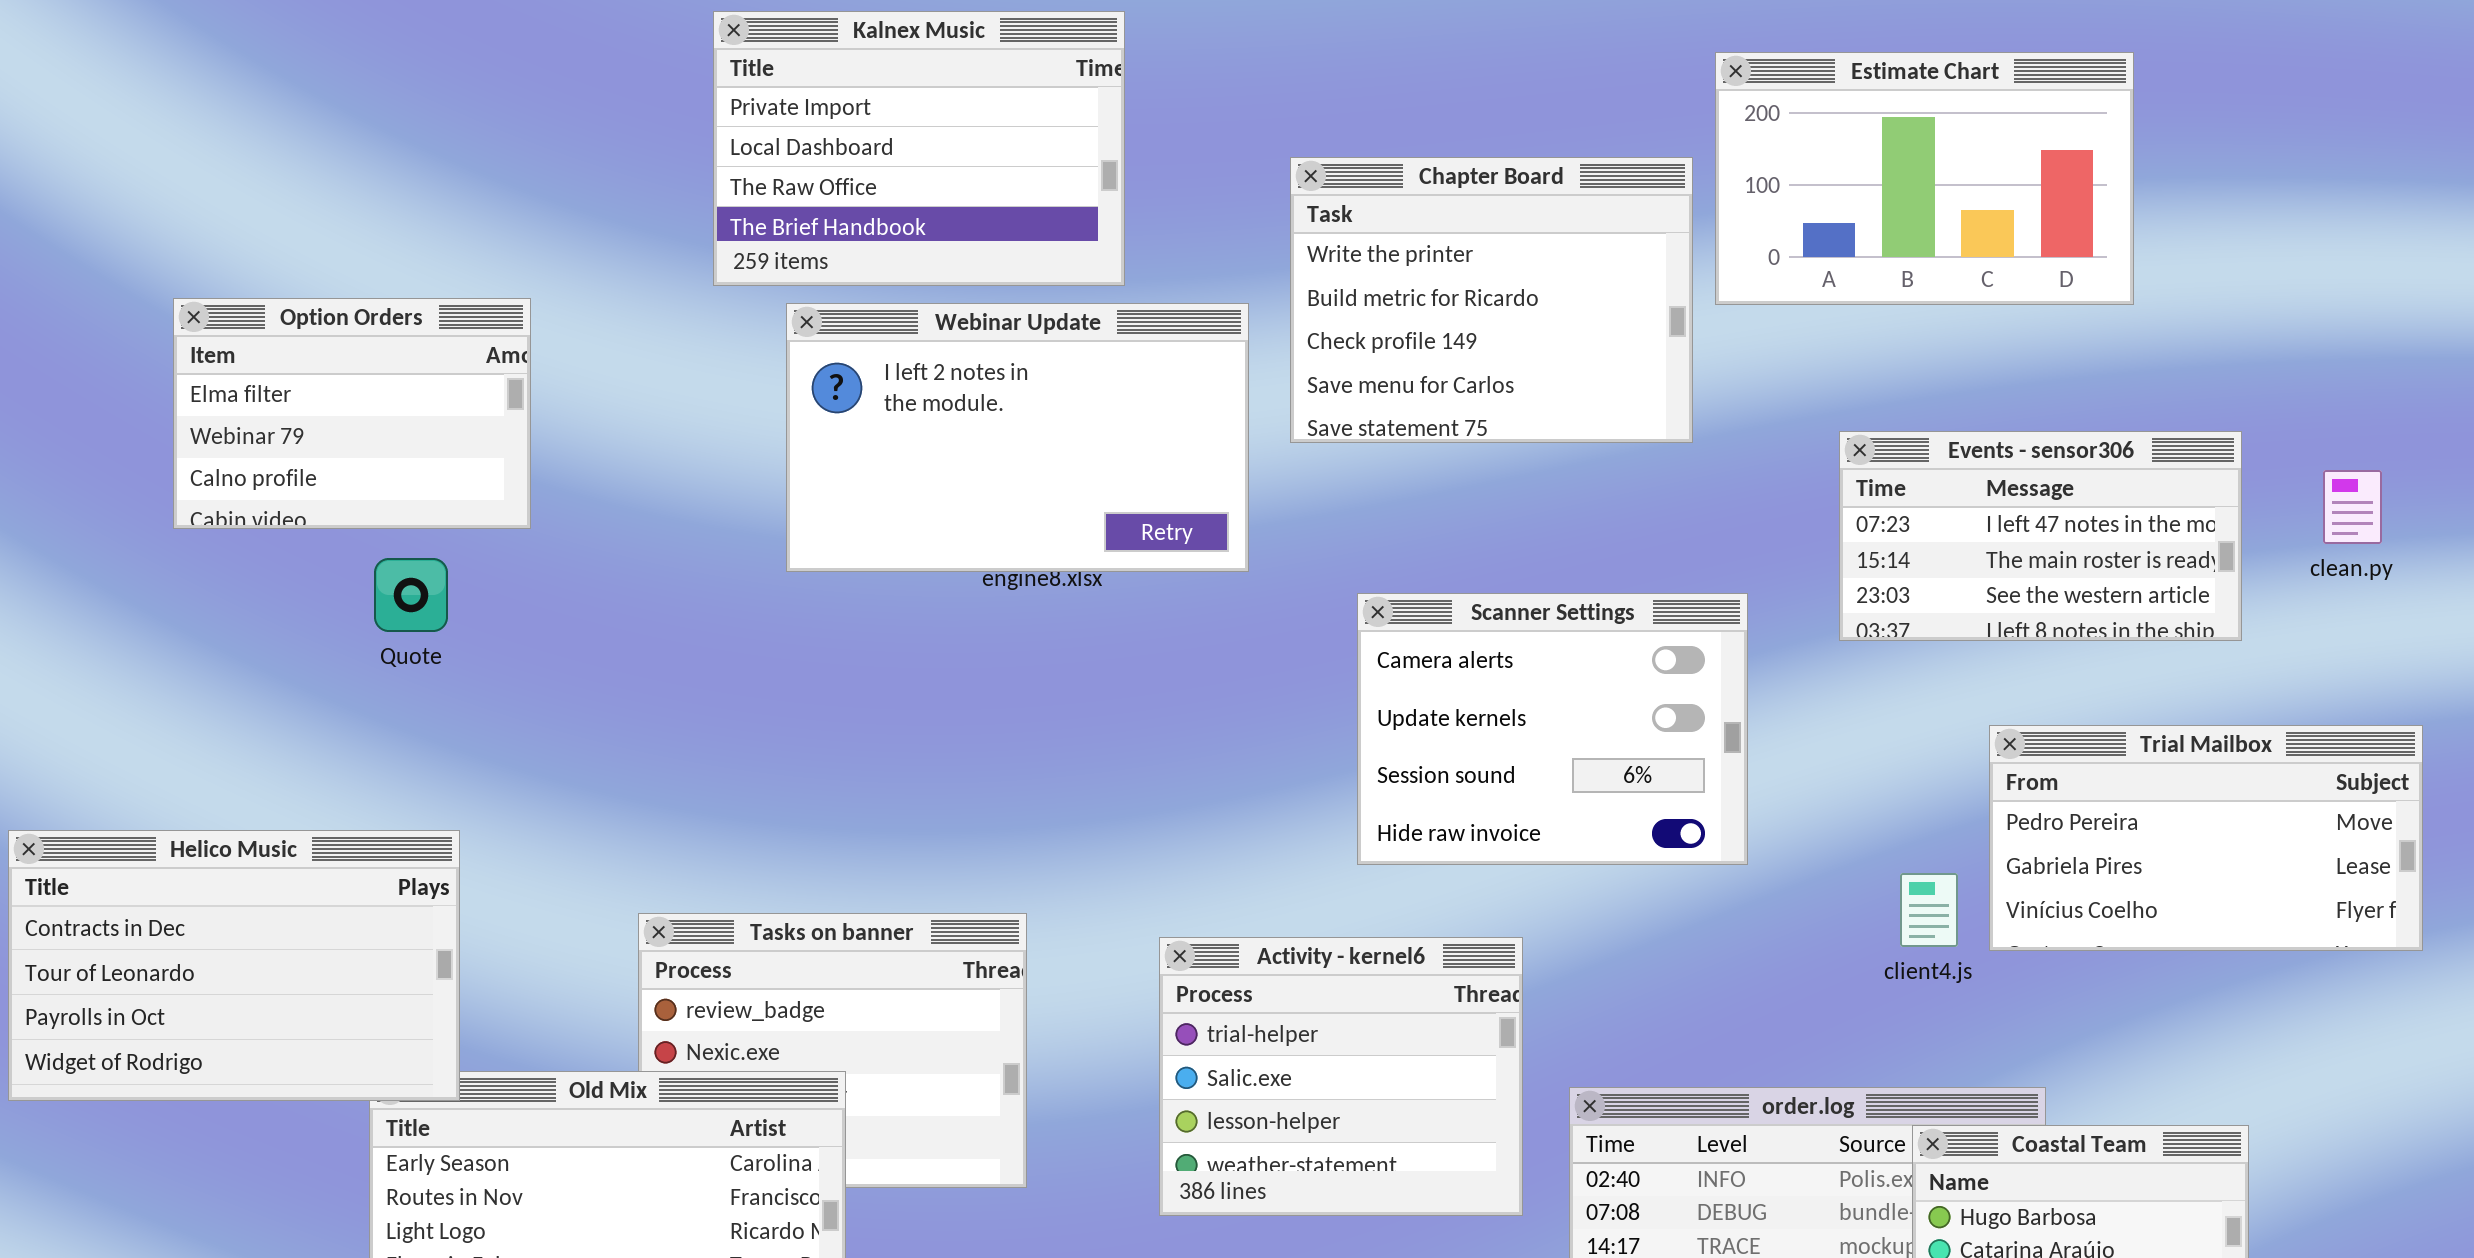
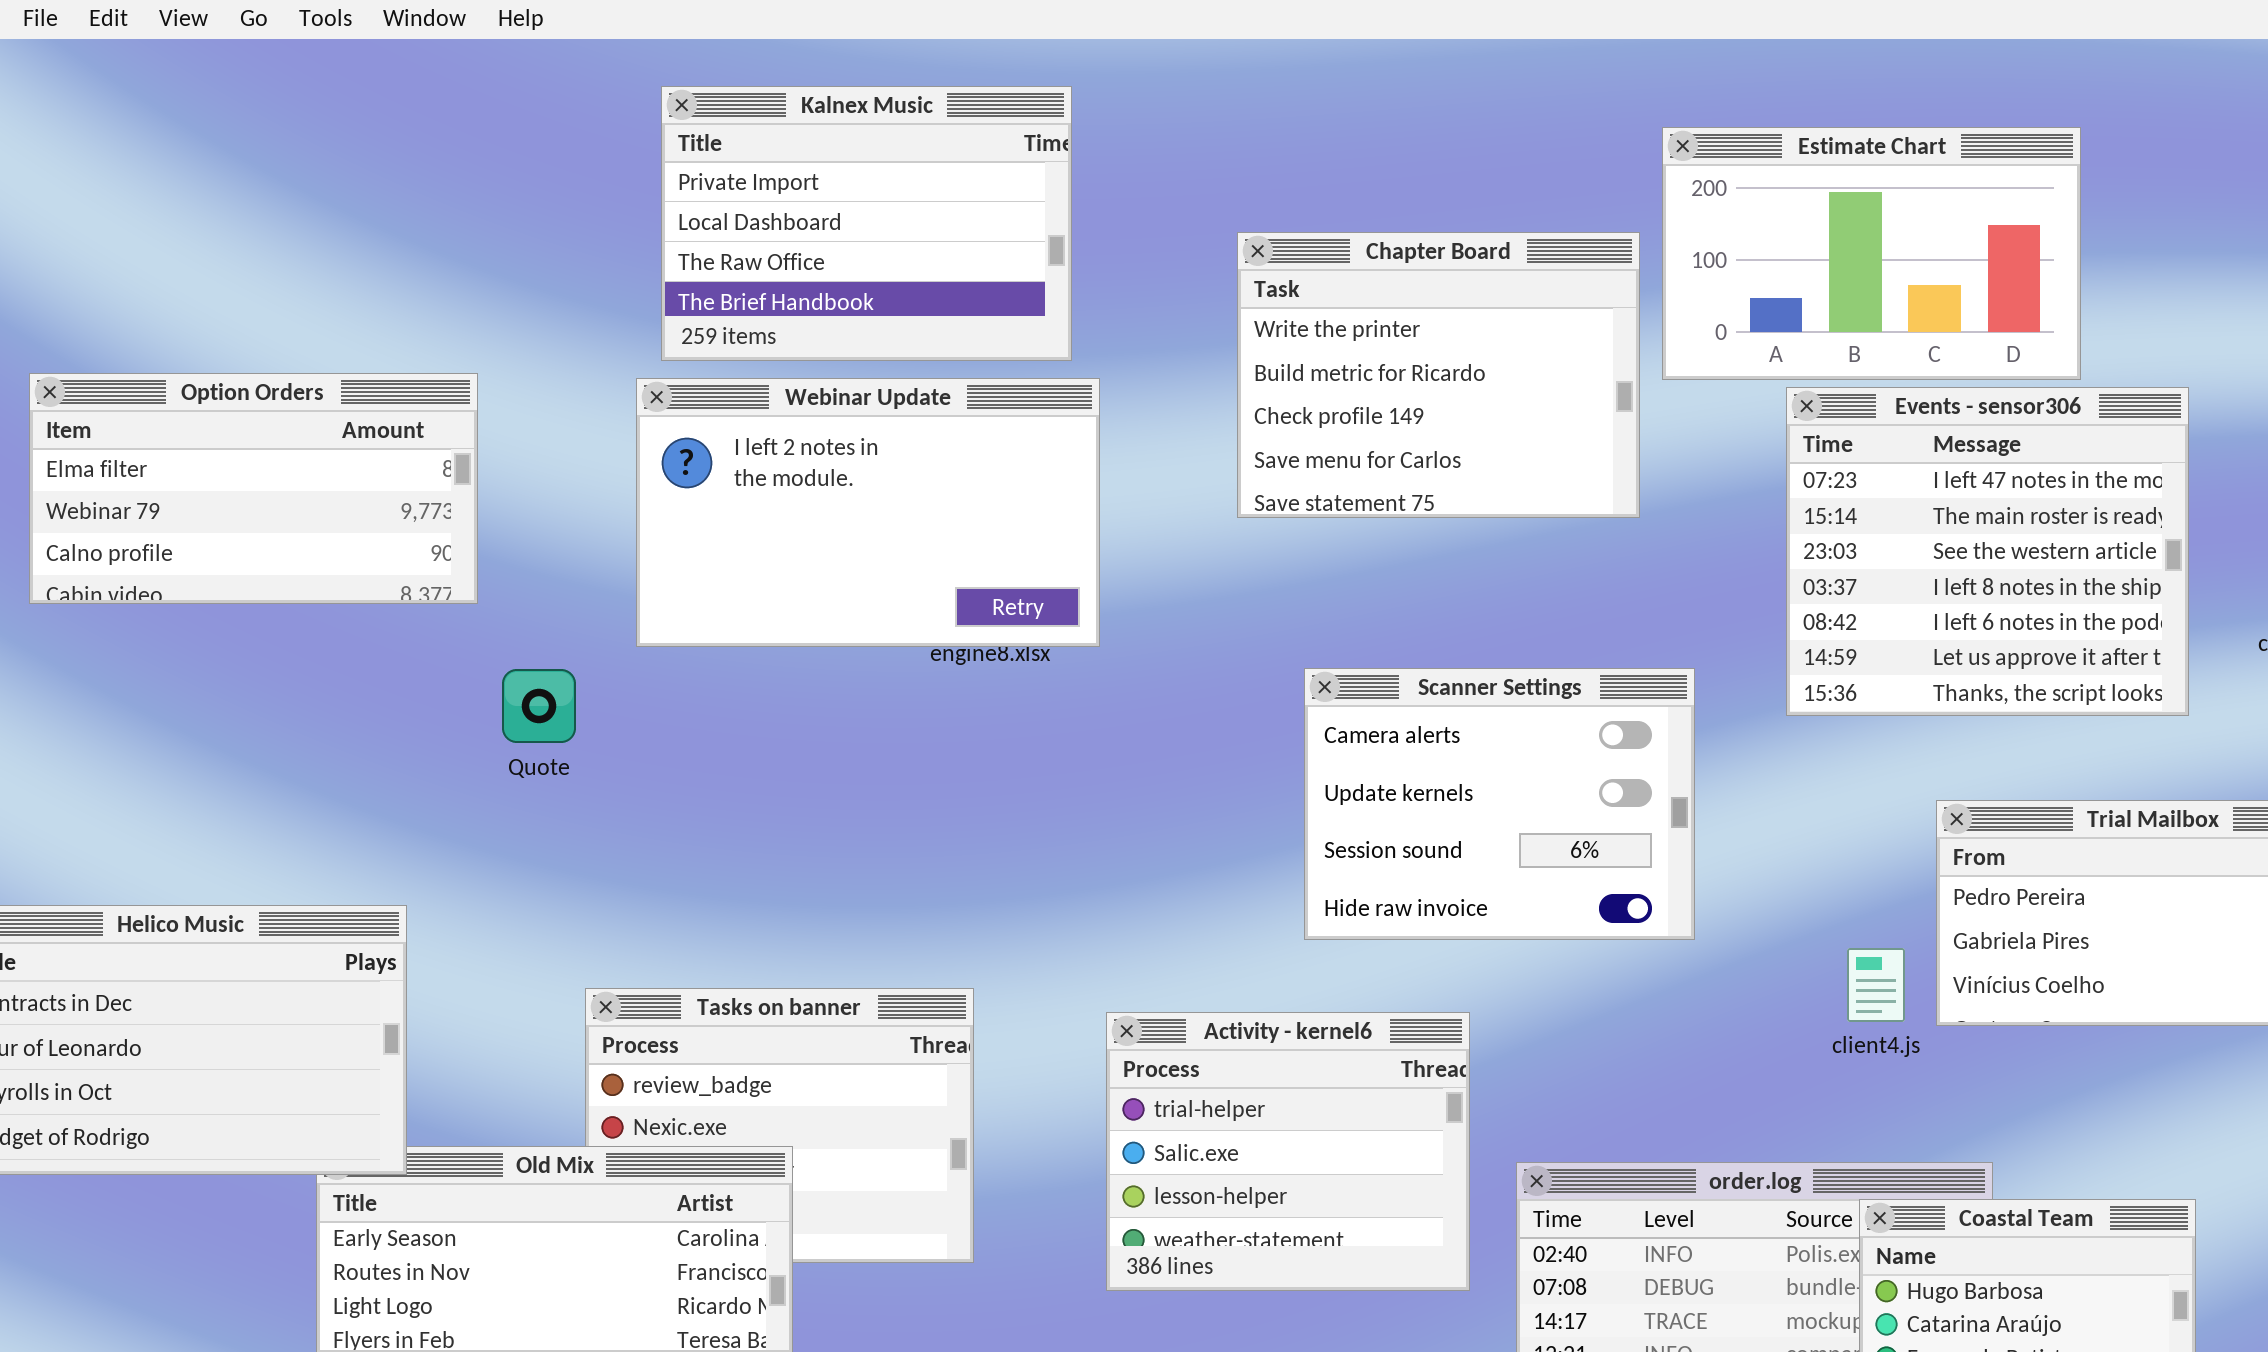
Option Orders: [173,298,531,529] -> [29,373,478,604], resized
Webinar Update: [786,303,1249,572] -> [636,378,1100,647], moved
Events - sensor306: [1839,431,2242,641] -> [1786,387,2189,716], resized
Quote: [374,558,448,632] -> [502,669,576,743], moved

